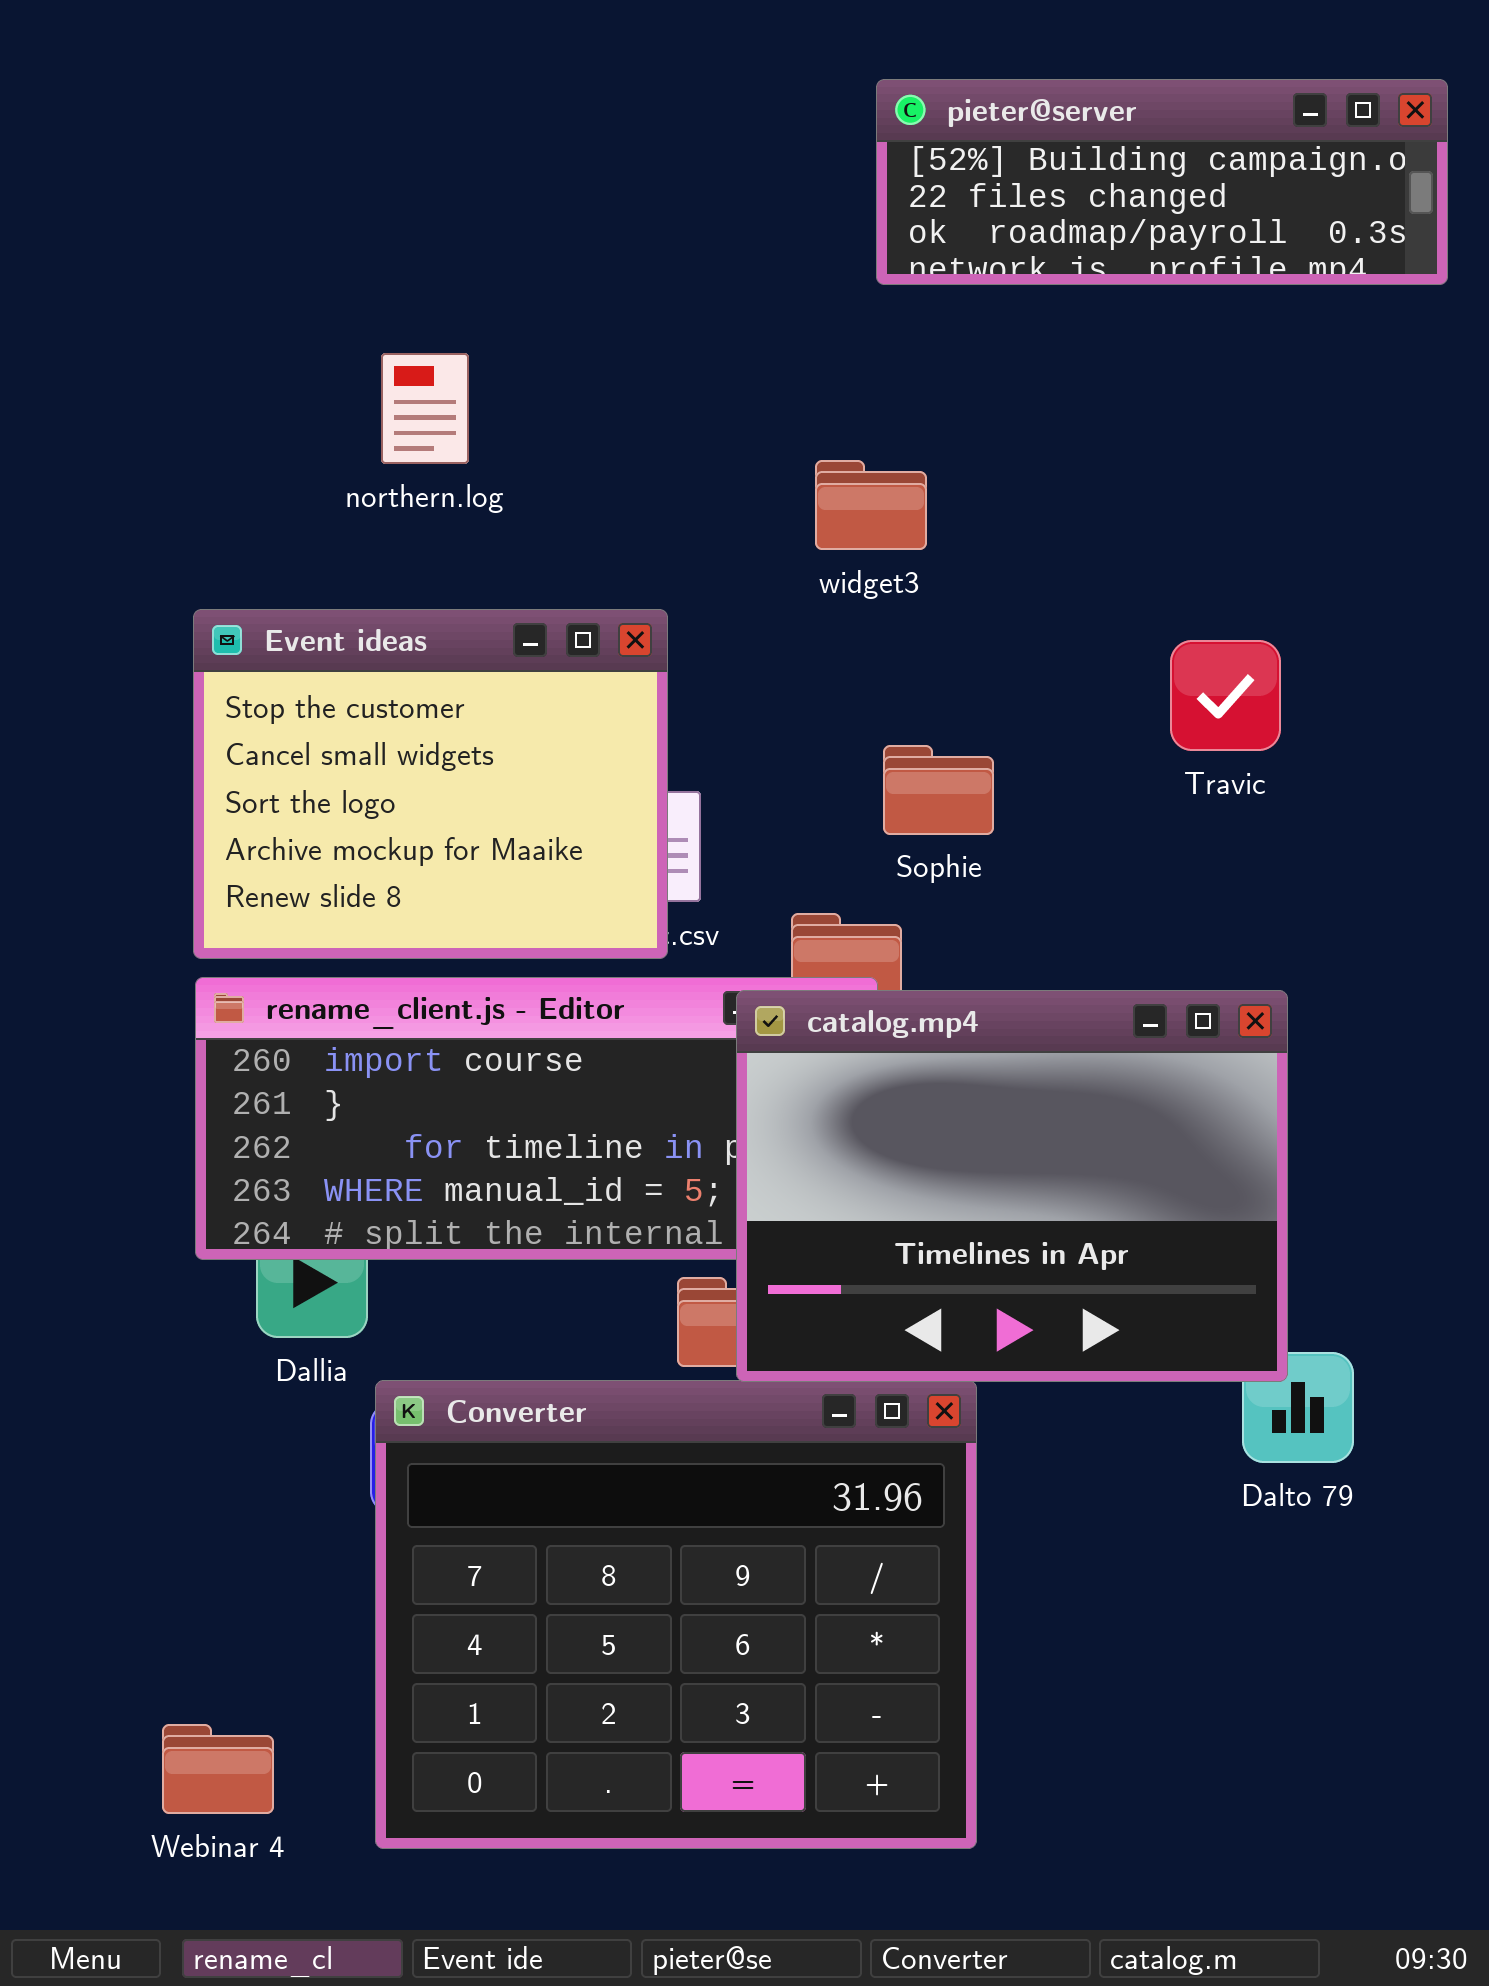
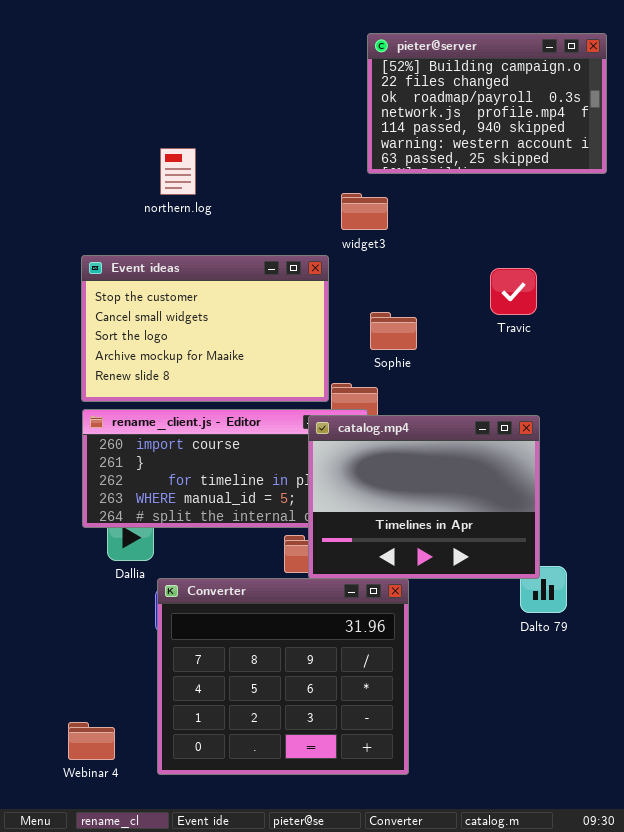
pieter@server: [876,79,1448,285] -> [367,33,607,174], resized
Event ideas: [193,609,668,959] -> [81,255,329,402], resized

